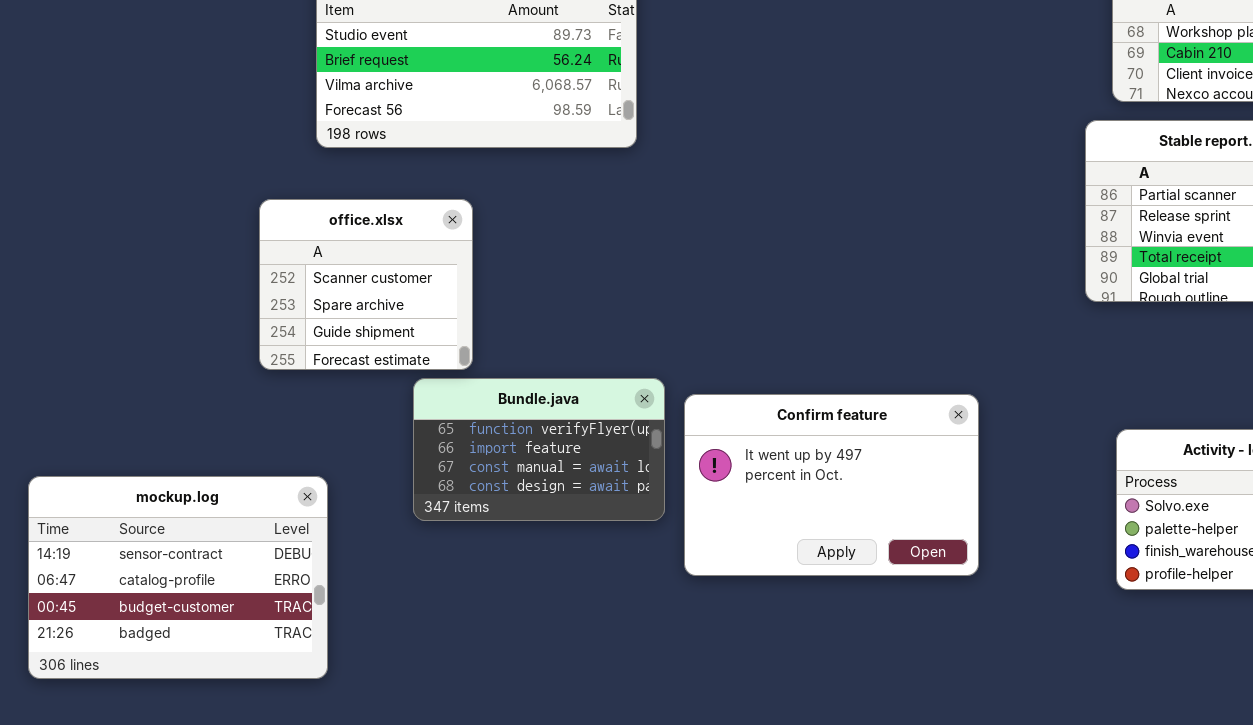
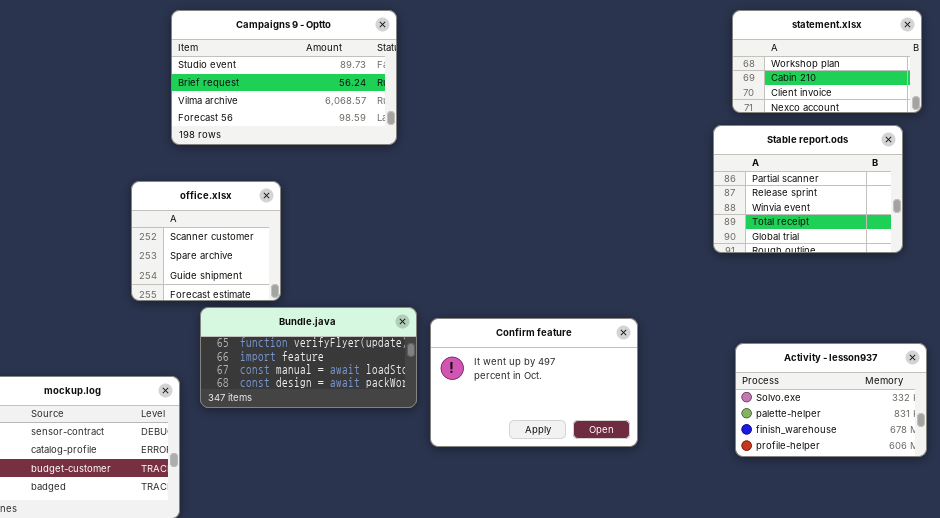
Bundle.java: [413,378,665,521] -> [200,307,417,408], resized

